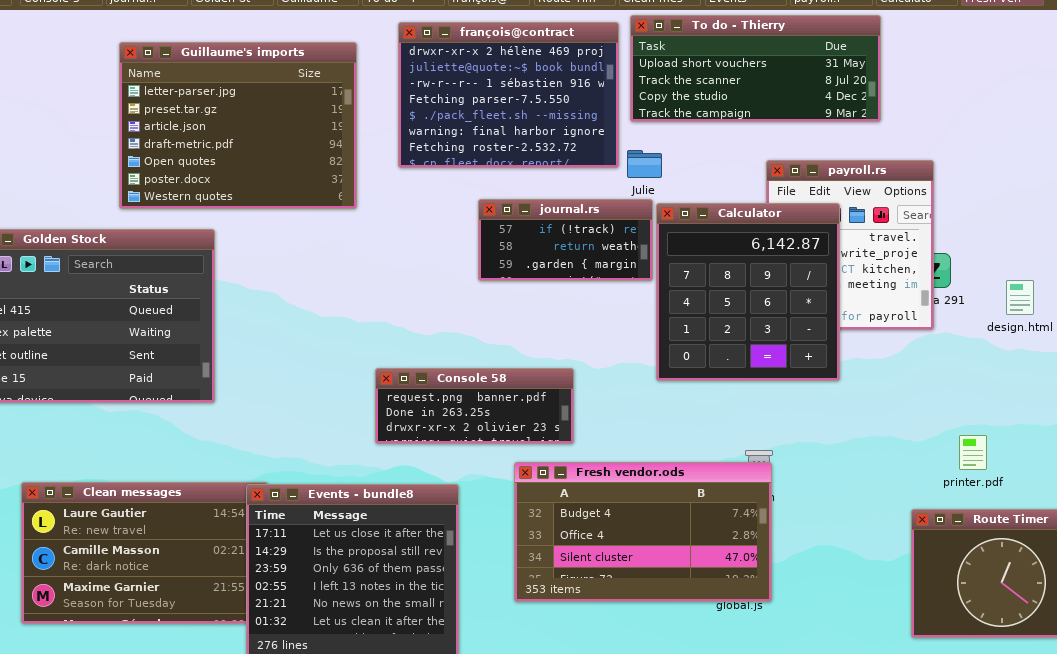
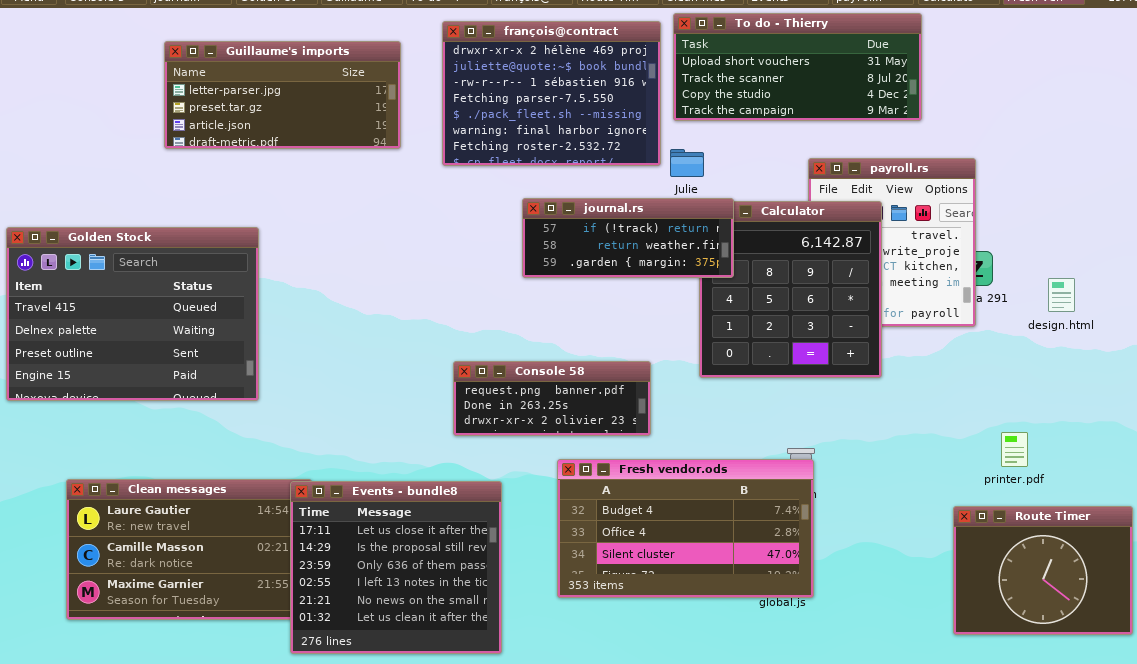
Guillaume's imports: [119,42,357,209] -> [164,41,401,149], resized
journal.rs: [478,199,653,281] -> [522,198,734,278], resized
Console 58: [375,368,574,444] -> [453,361,651,436], moved

